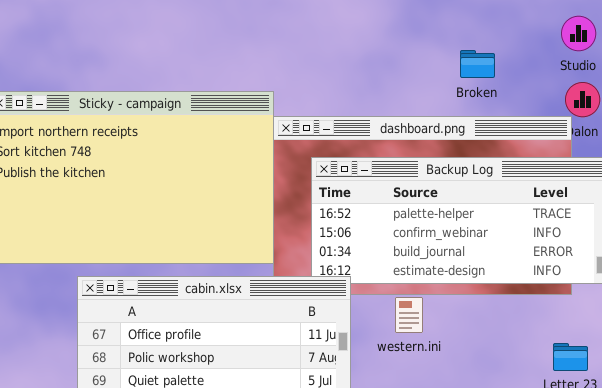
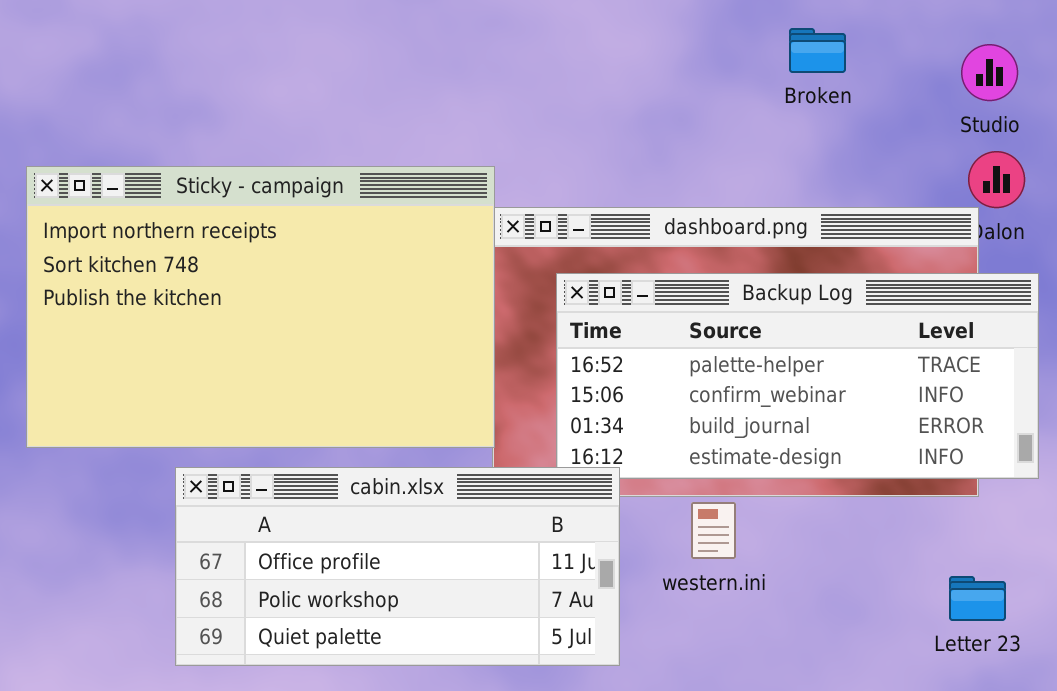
Broken: [460,50,495,78] -> [789,28,846,73], moved

